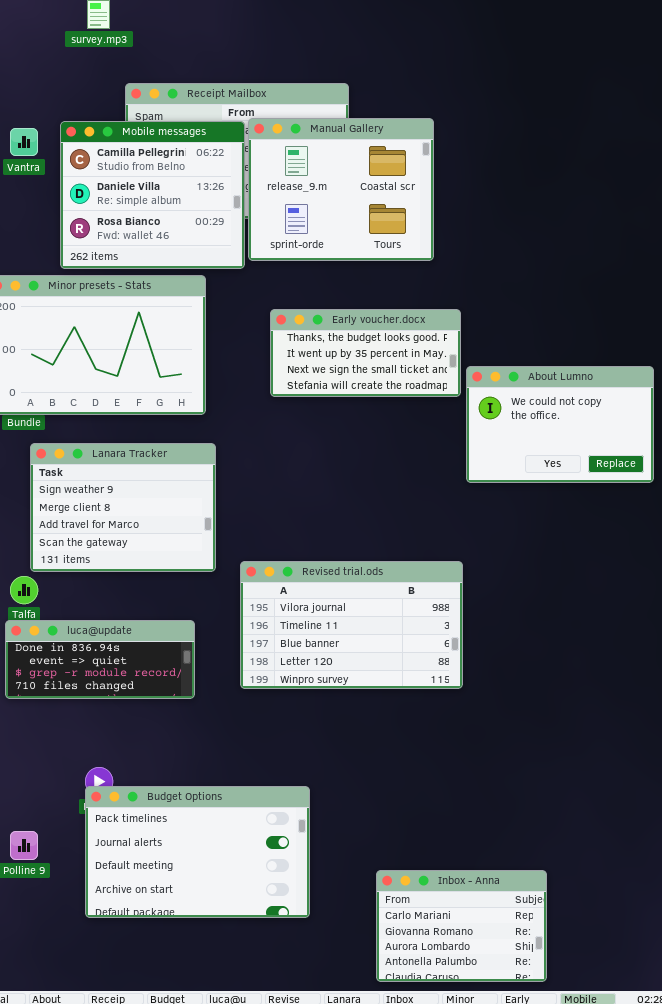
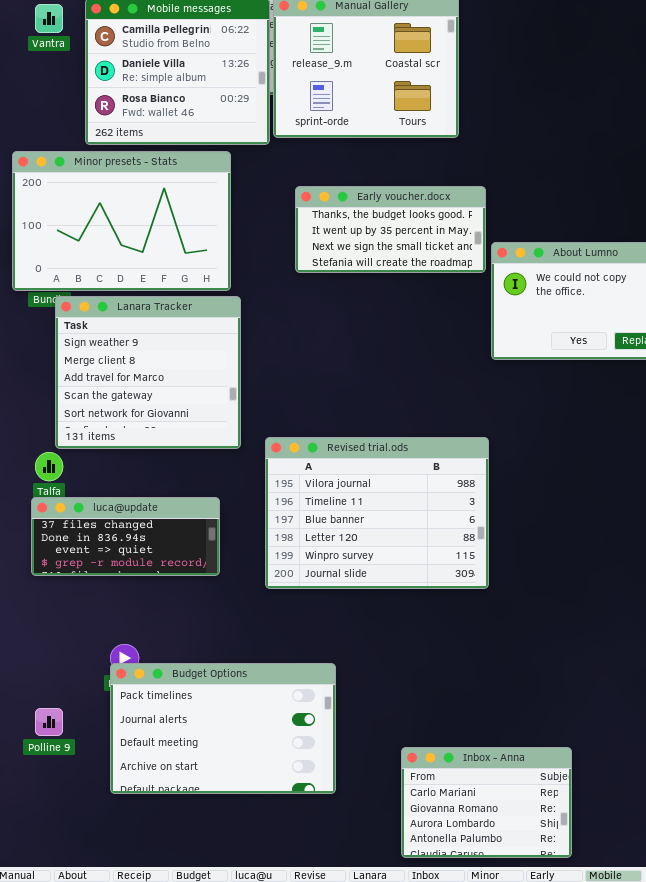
Lanara Tracker: [30,443,216,572] -> [55,296,241,449], resized
Revised trial.ods: [240,561,463,689] -> [265,437,489,589], resized
luca@update: [5,620,195,699] -> [31,497,220,576], scrolled up 1 row

